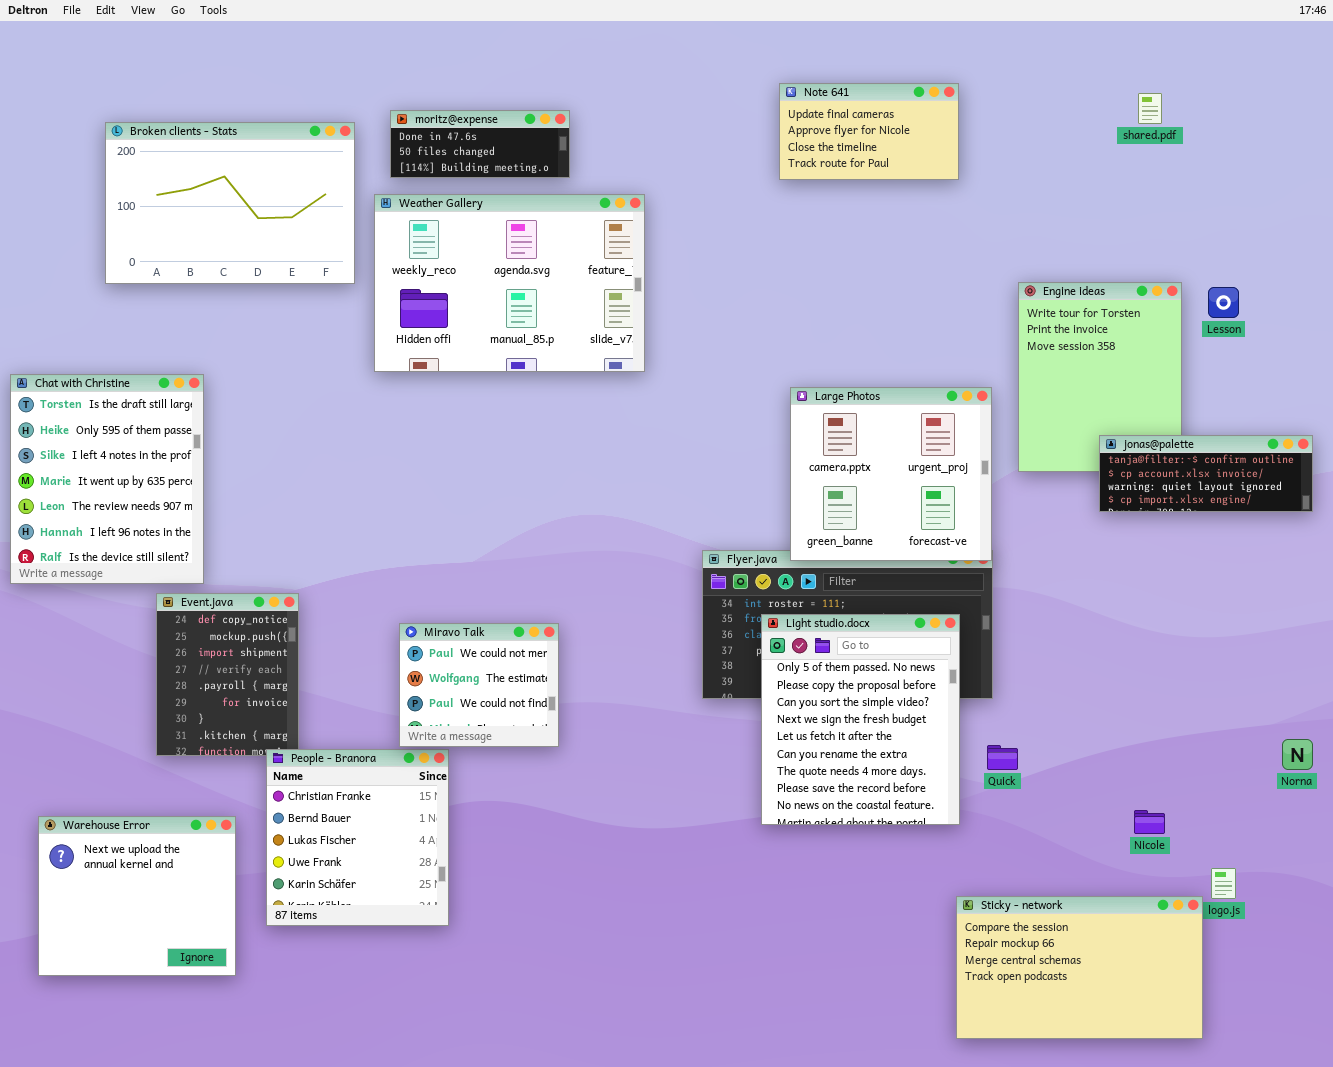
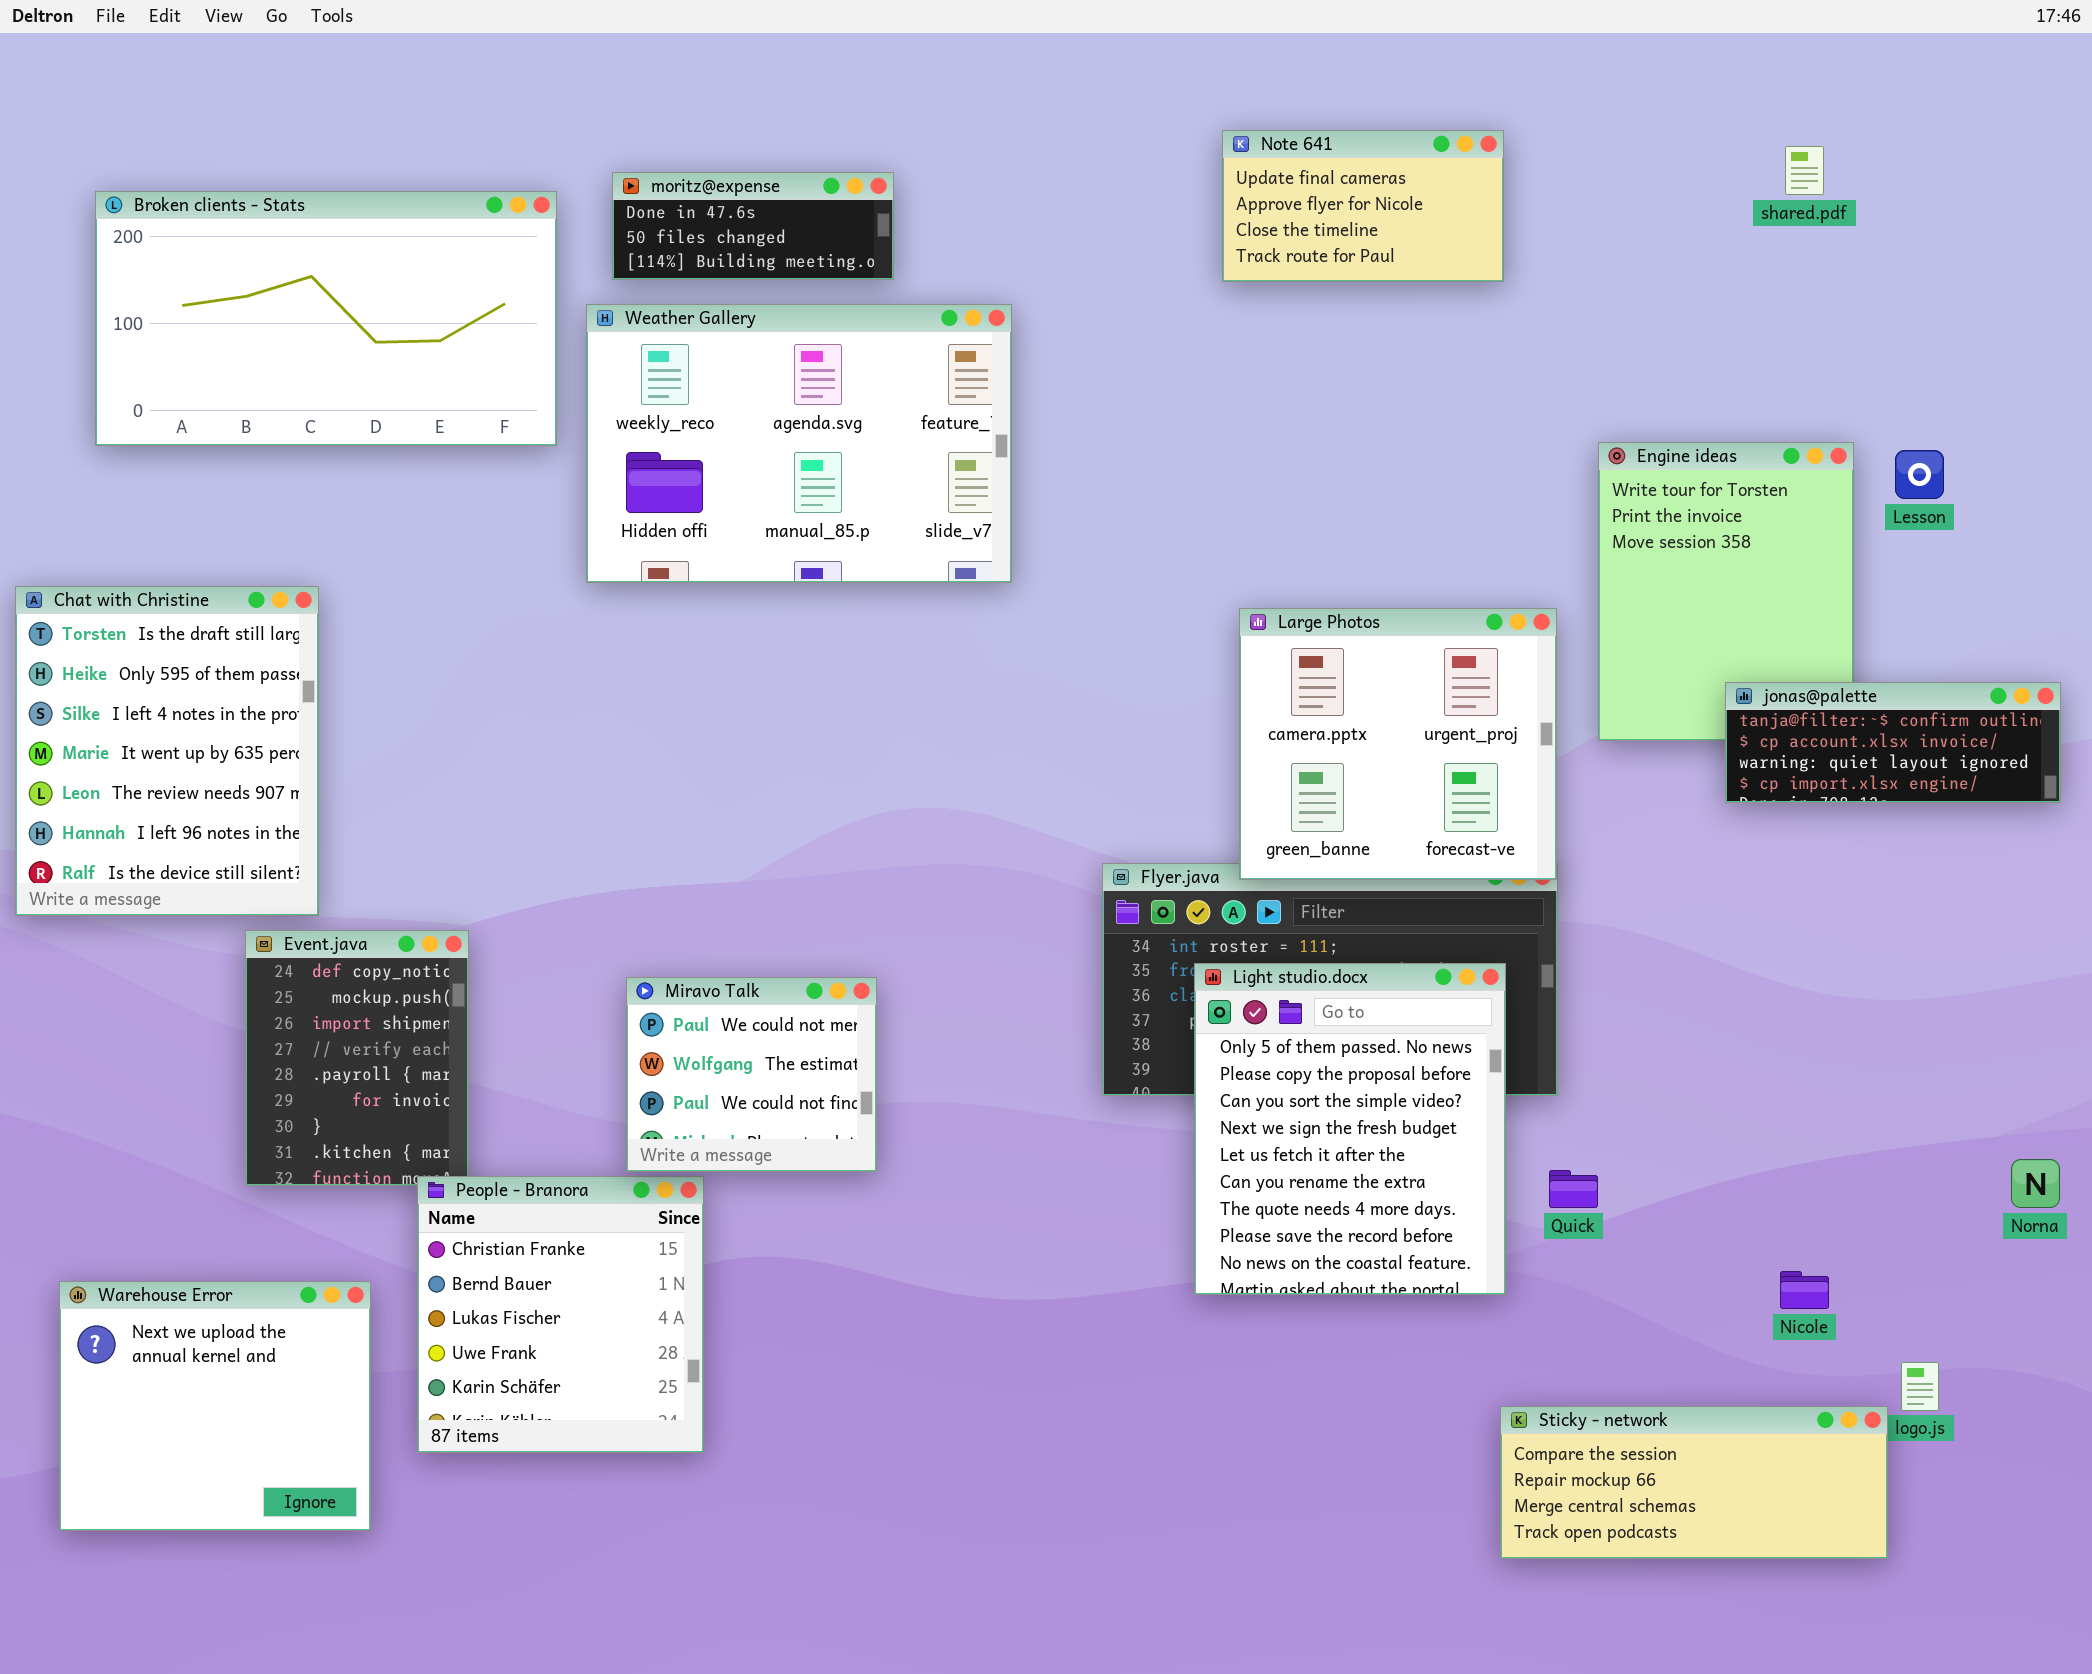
Broken clients - Stats: [105,122,355,284] -> [95,191,557,446], resized
Sticky - network: [956,896,1203,1039] -> [1500,1406,1888,1559], resized

